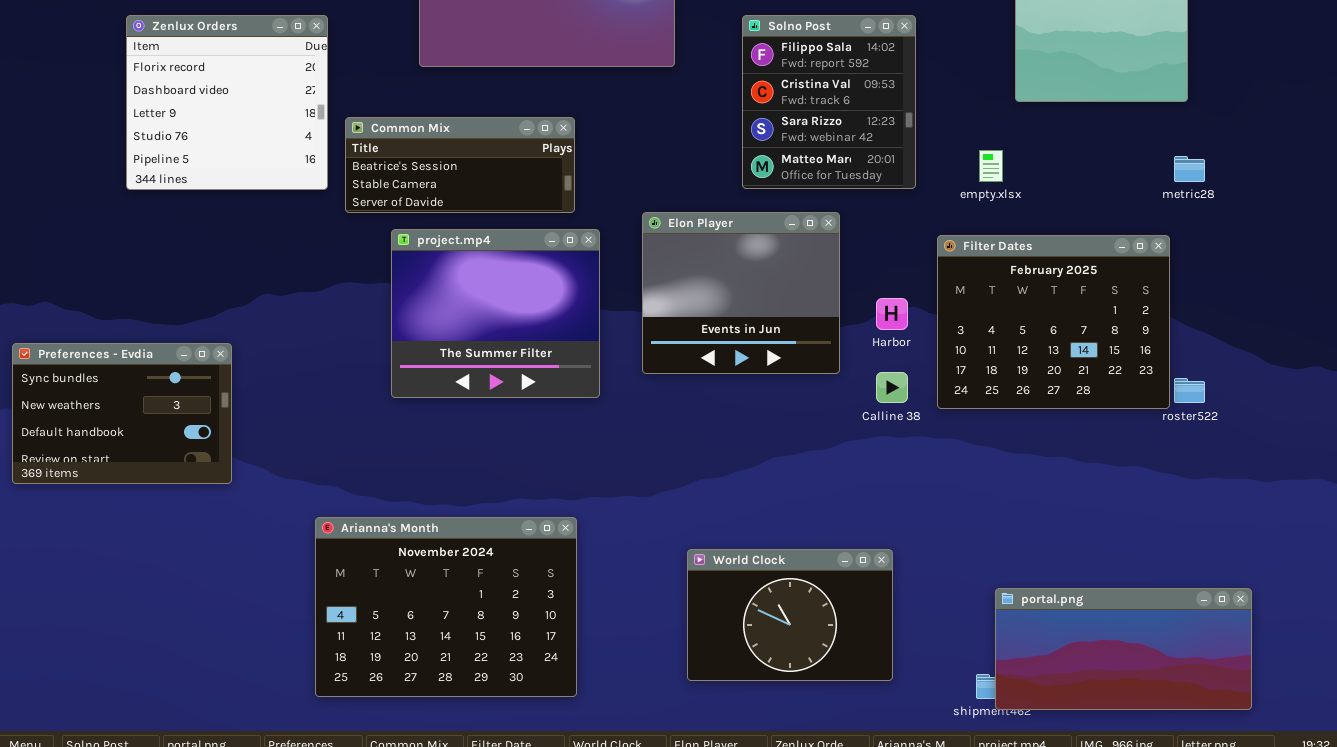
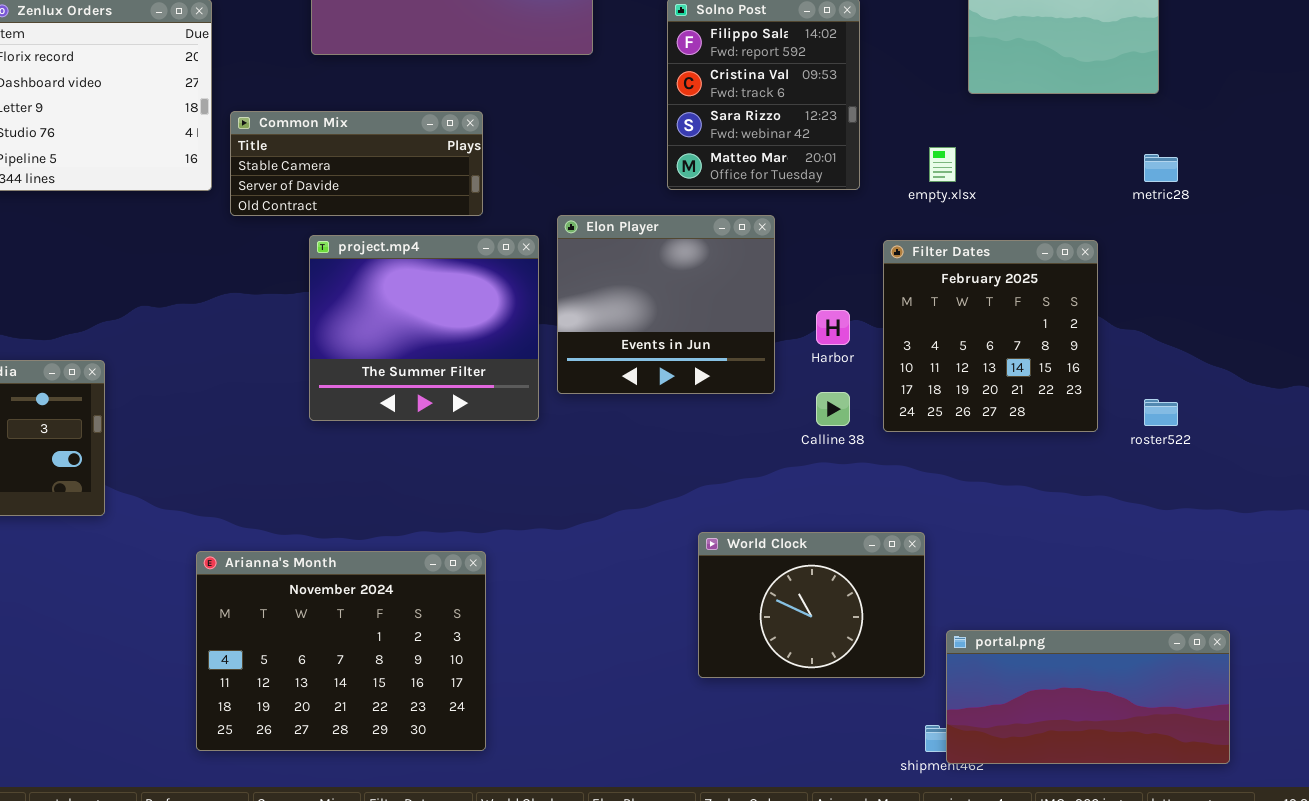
Common Mix: [345,117,575,213] -> [230,111,483,216], scrolled down 1 row
project.mp4: [391,229,600,398] -> [309,235,539,421], moved
Filter Dates: [937,235,1170,409] -> [883,240,1098,432], resized
World Clock: [687,549,893,681] -> [698,532,925,678], moved

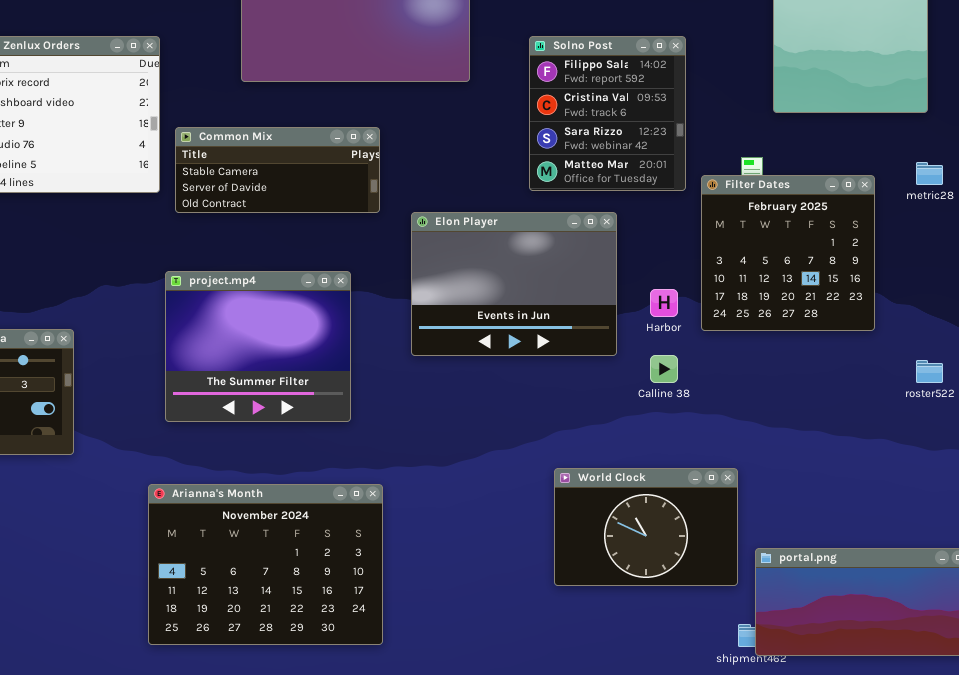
Elon Player: [557,215,775,394] -> [411,212,617,356], resized
project.mp4: [309,235,539,421] -> [165,271,351,422], moved
Filter Dates: [883,240,1098,432] -> [701,175,875,331], moved

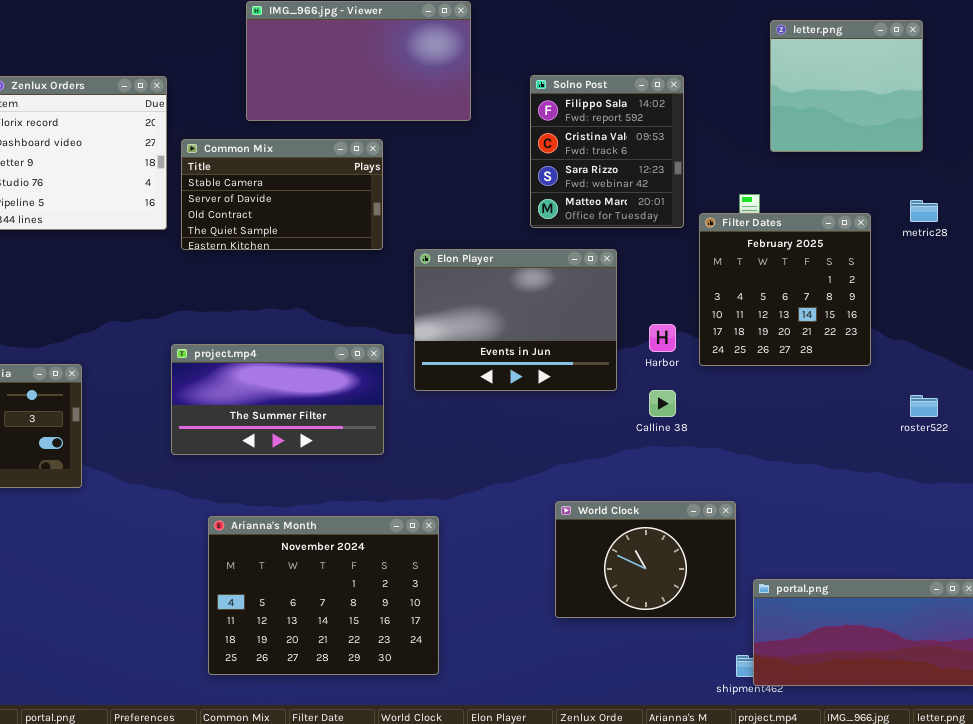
Common Mix: [175,127,380,213] -> [181,139,383,250], resized
project.mp4: [165,271,351,422] -> [171,344,384,455], resized
Arianna's Month: [148,484,383,645] -> [208,516,439,675], moved

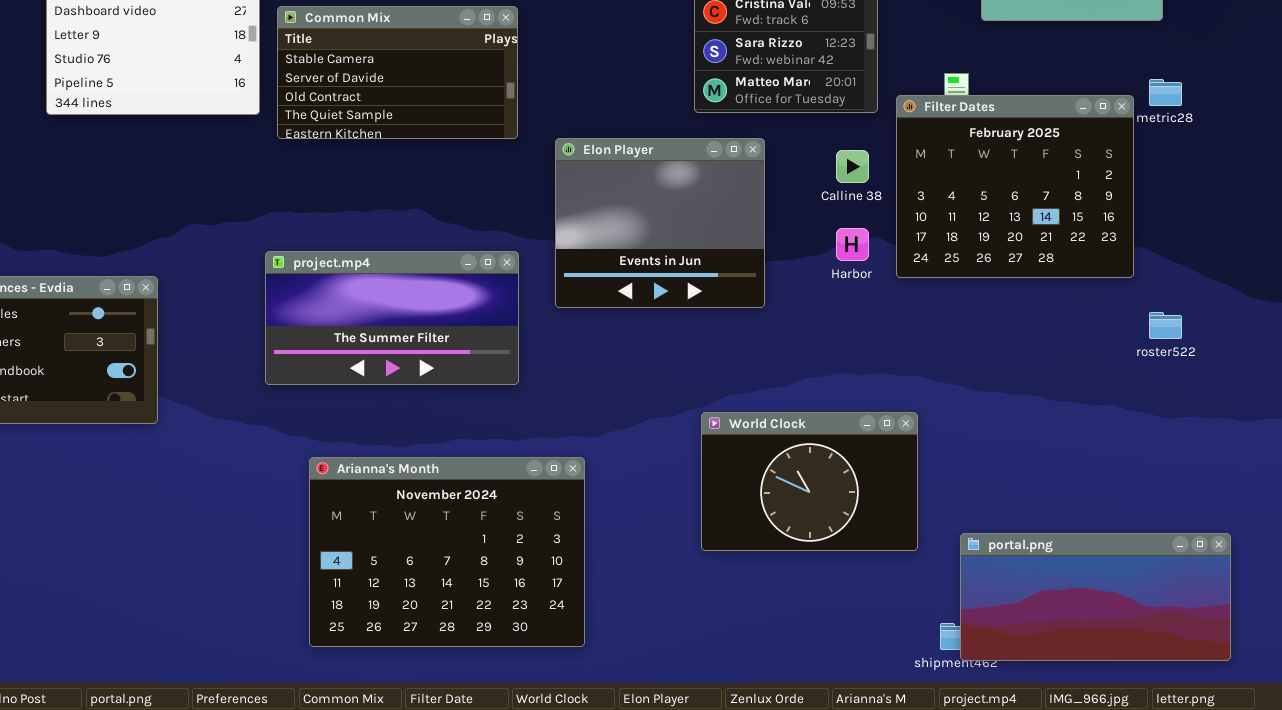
Filter Dates: [699,213,871,366] -> [896,95,1134,278], resized
Elon Player: [414,249,617,391] -> [555,138,765,308], resized
Calline 38: [649,390,676,417] -> [836,150,869,183], moved
World Clock: [555,501,736,618] -> [701,412,918,551], moved

